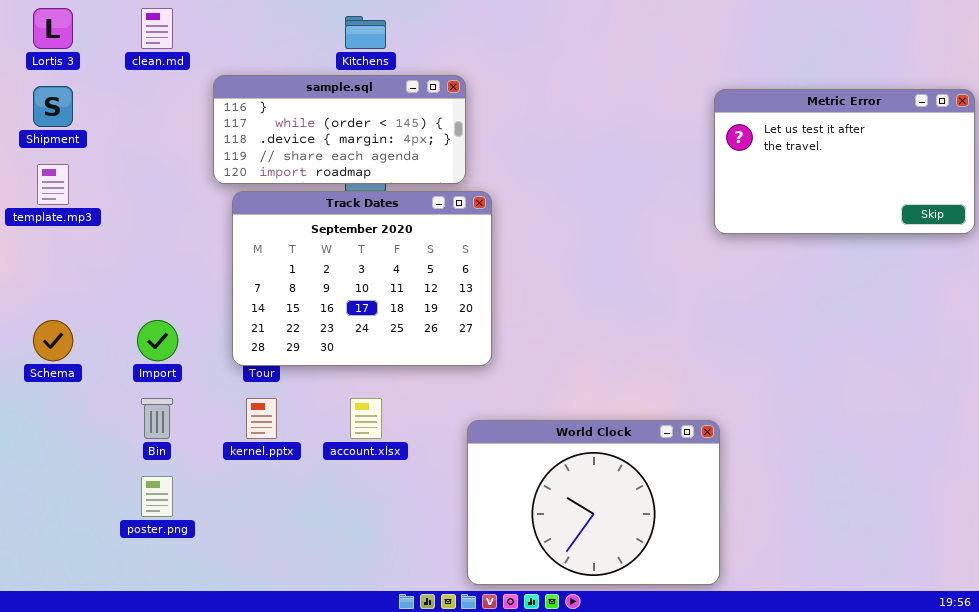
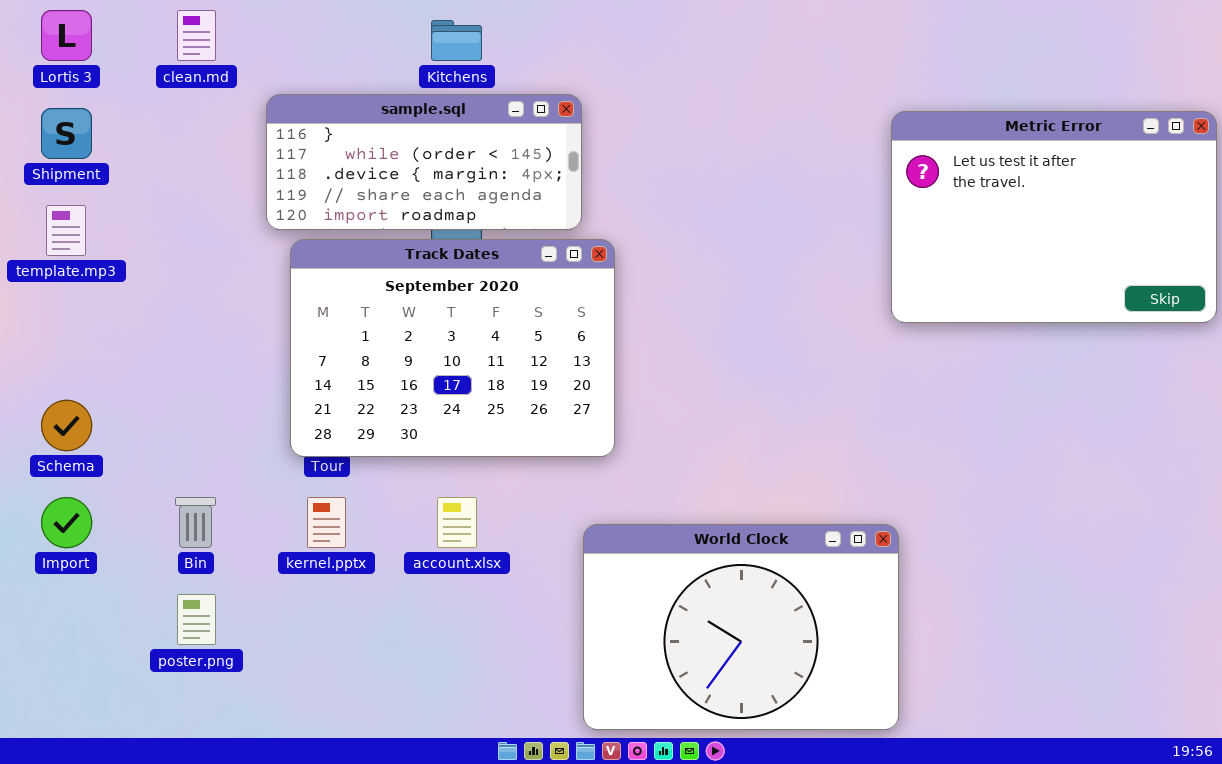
Metric Error: [714,89,975,234] -> [891,111,1217,323], resized
Import: [137,320,178,361] -> [41,497,92,548], moved

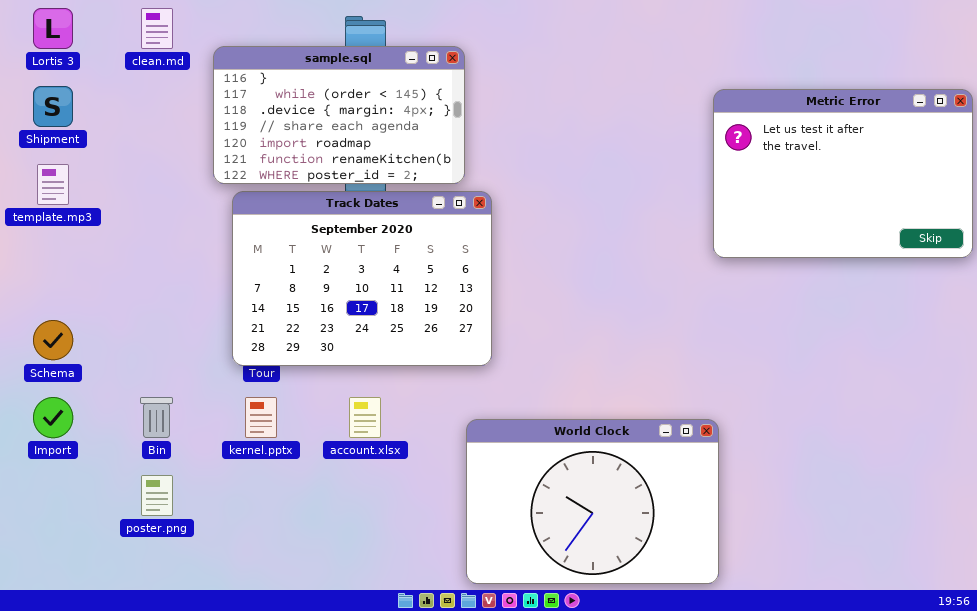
sample.sql: [266,94,582,230] -> [213,46,465,184], resized

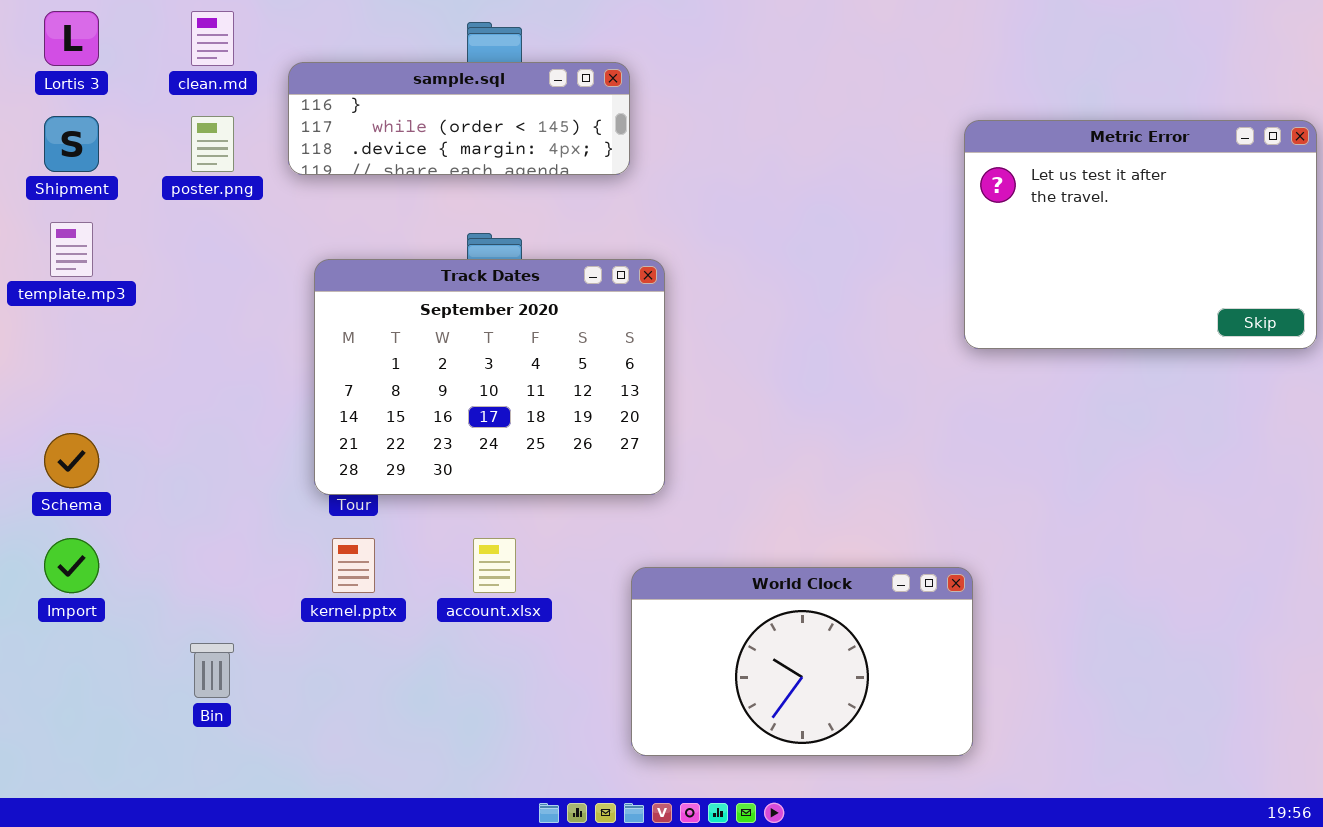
sample.sql: [213,46,465,184] -> [288,62,630,175], resized
Bin: [140,397,173,438] -> [190,643,234,698], moved
World Clock: [466,419,719,584] -> [631,567,973,756], resized
poster.png: [141,475,173,516] -> [191,116,234,172], moved

